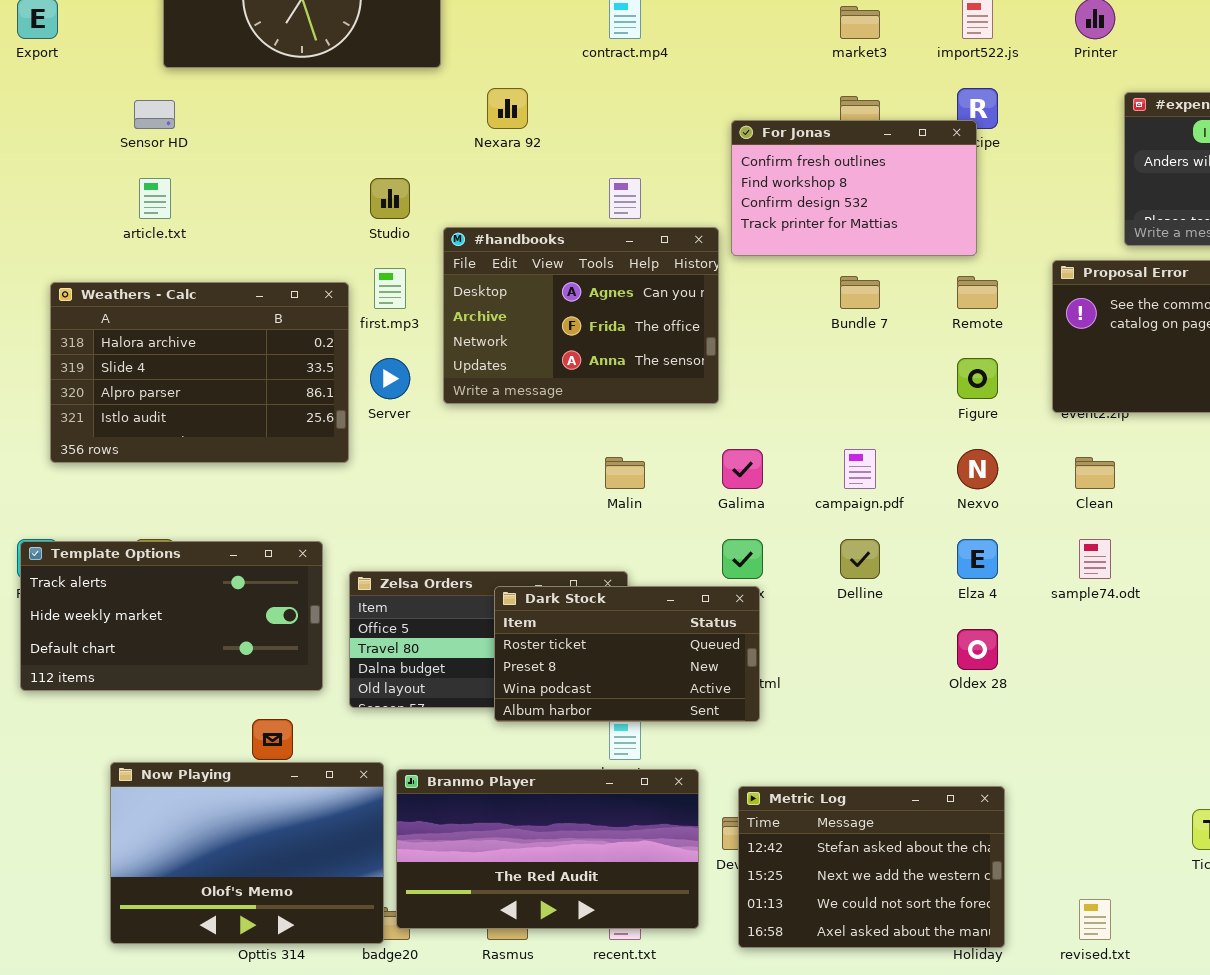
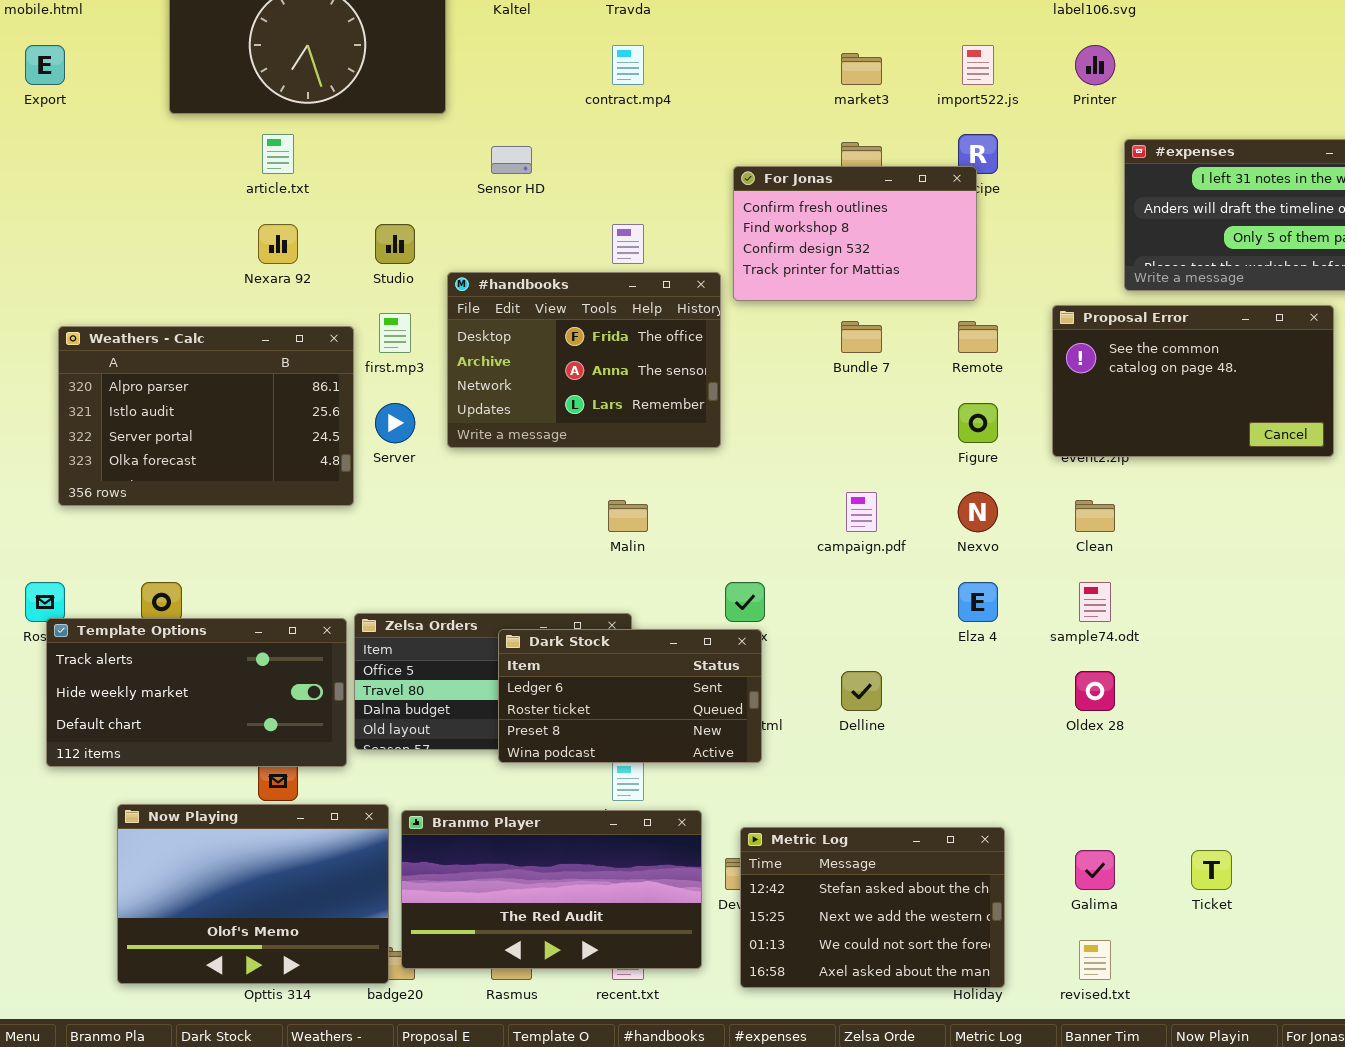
Nexara 92: [487,88,528,129] -> [258,224,298,264], moved
Sensor HD: [134,100,175,129] -> [491,146,532,174], moved
article.txt: [139,178,171,219] -> [262,134,294,174], moved
#handbooks: [443,227,719,404] -> [447,272,721,448], scrolled down 1 row
Weathers - Calc: [50,282,349,463] -> [58,326,354,506], scrolled down 2 rows
Galima: [722,449,763,489] -> [1075,850,1115,890], moved
Delline: [840,539,880,579] -> [841,671,882,711], moved
Template Options: [20,541,323,691] -> [46,618,347,767], moved
Dark Stock: [494,586,760,722] -> [498,629,762,763], scrolled up 1 row
Oldex 28: [957,629,998,670] -> [1075,671,1115,711], moved

